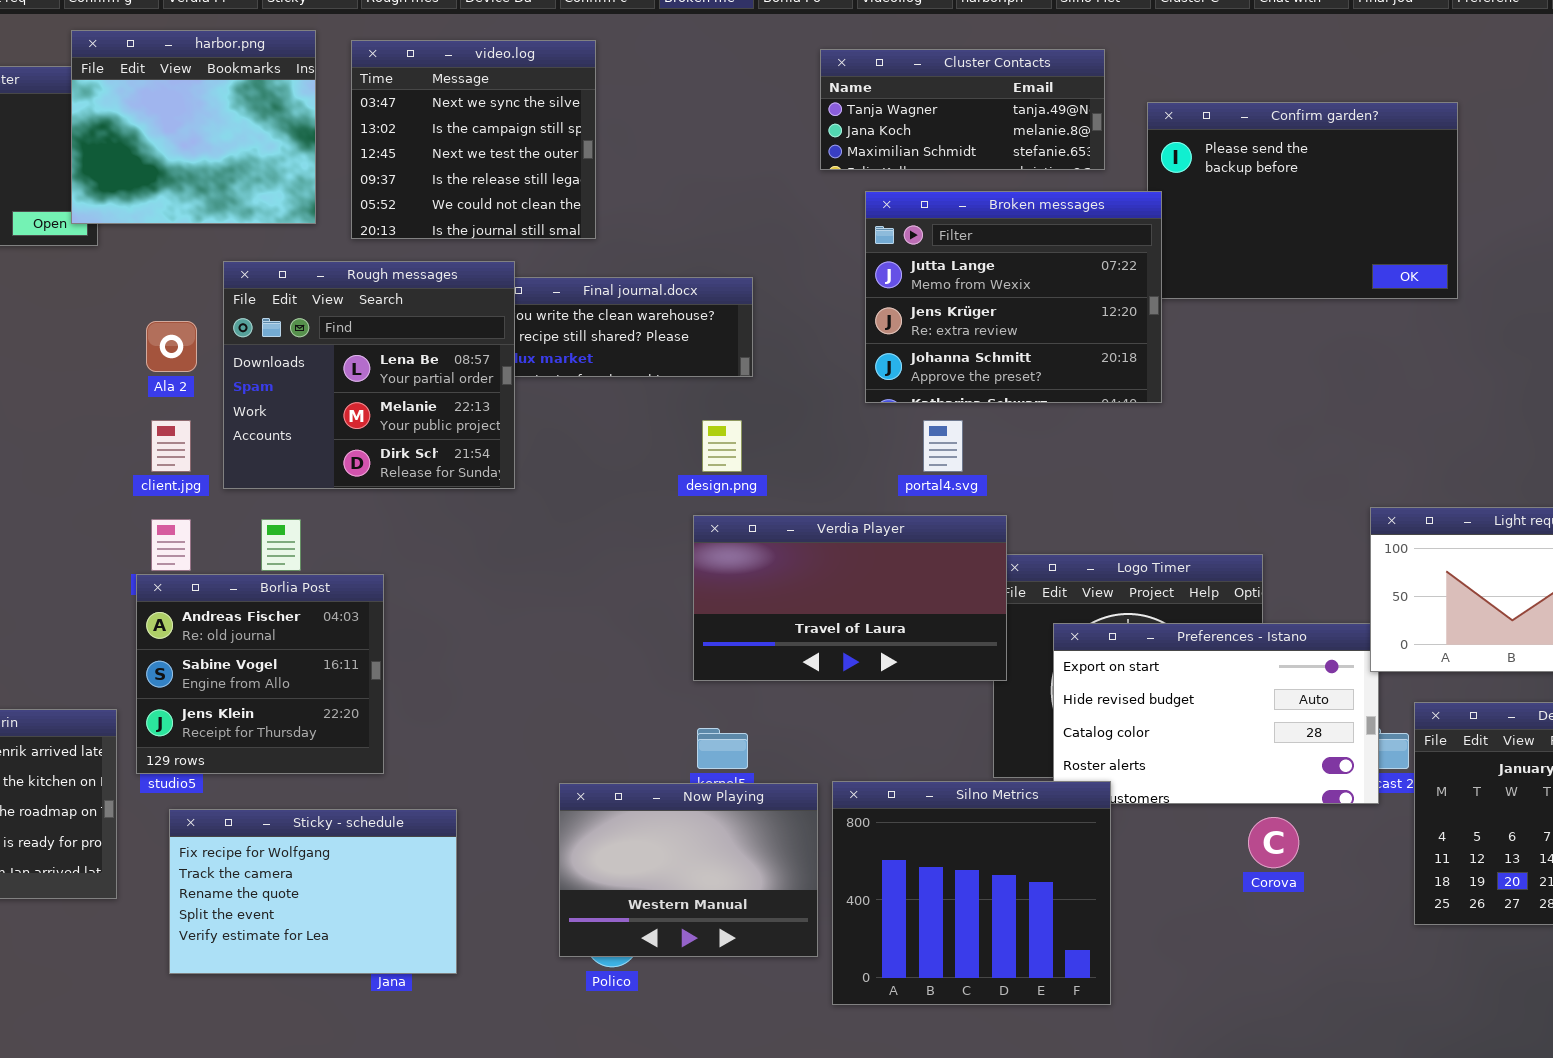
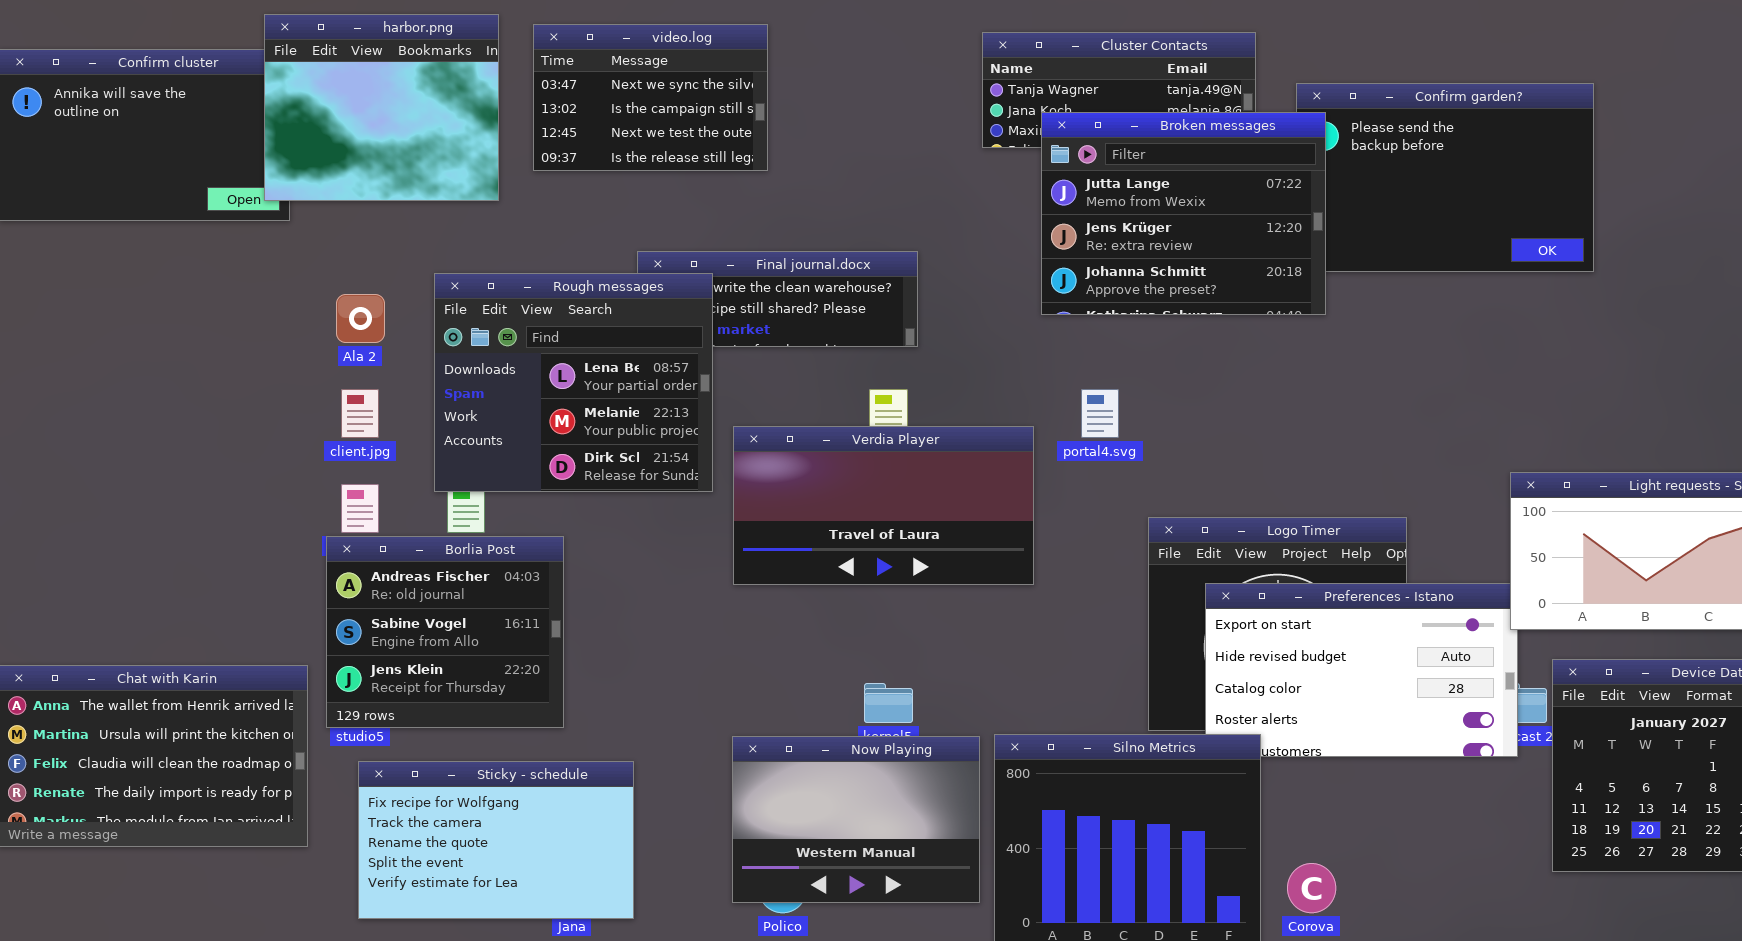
video.log: [351,40,596,239] -> [533,24,768,171], resized
Broken messages: [865,191,1162,403] -> [1041,112,1326,315], moved
Rough messages: [223,261,515,489] -> [434,273,713,492], moved
Verdia Player: [693,515,1007,681] -> [733,426,1034,585], moved
Corova: [1248,817,1299,868] -> [1287,863,1336,913], moved

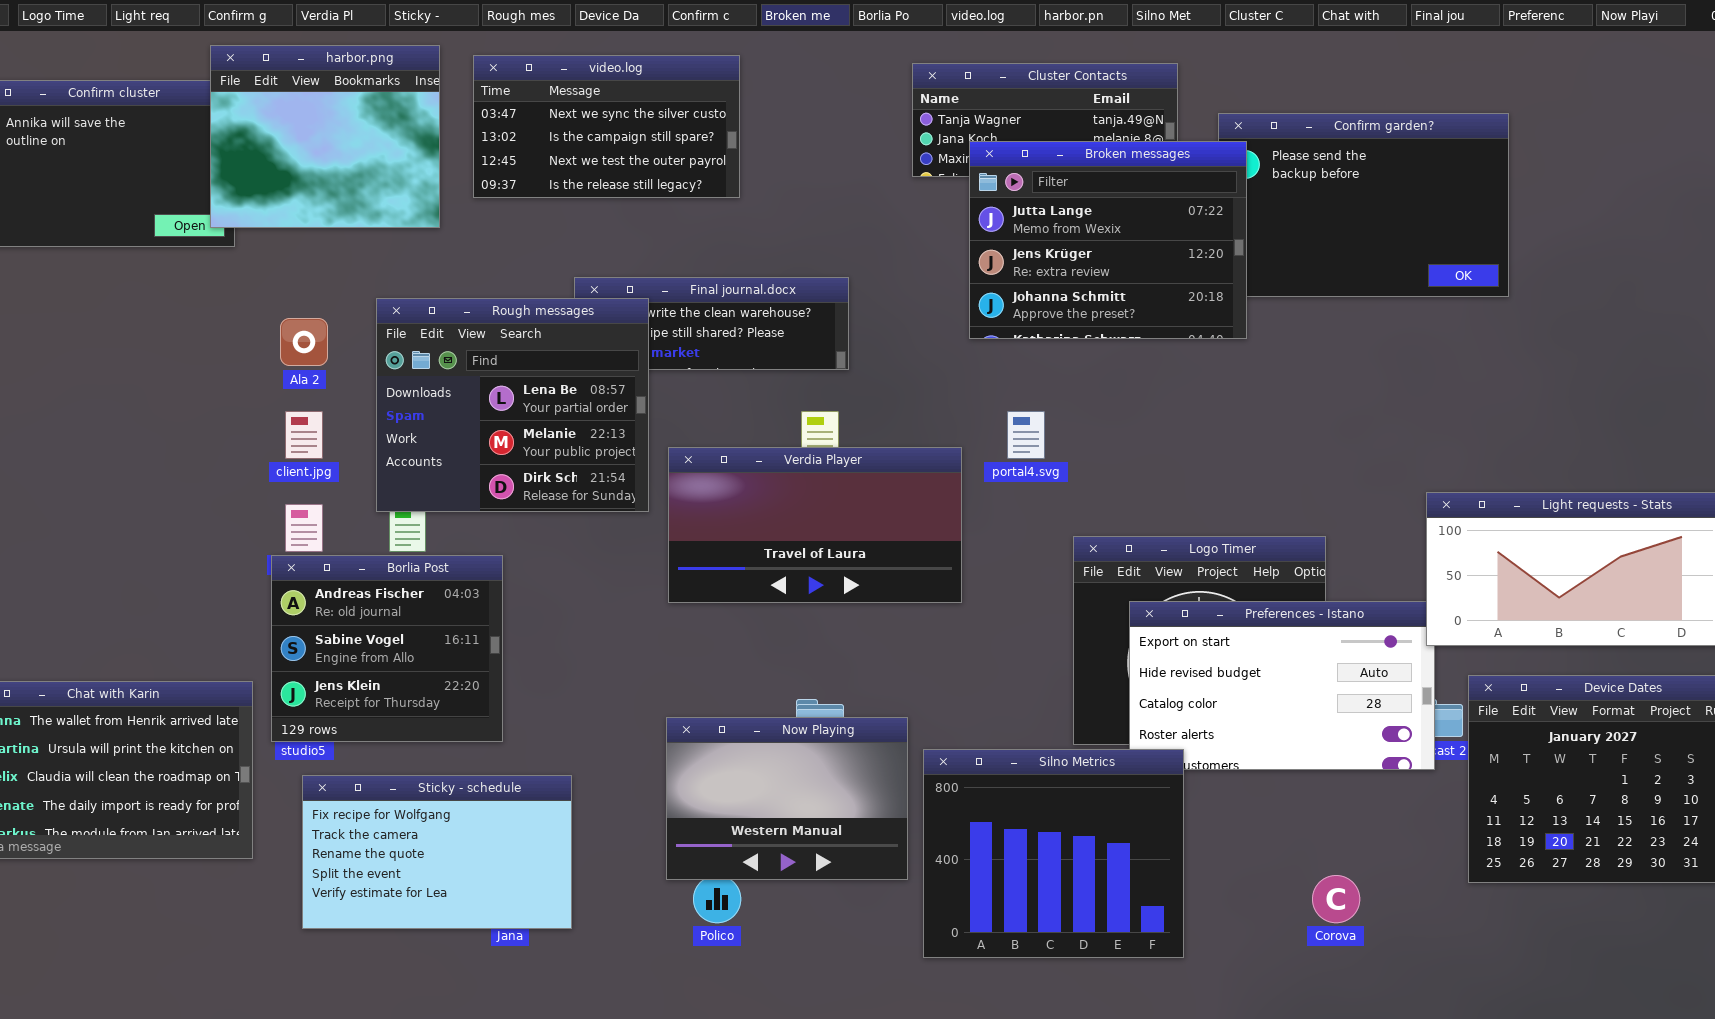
video.log: [533,24,768,171] -> [473,55,740,198], resized
Now Playing: [732,736,980,903] -> [666,717,908,880], moved
Corova: [1287,863,1336,913] -> [1312,875,1360,923], moved

